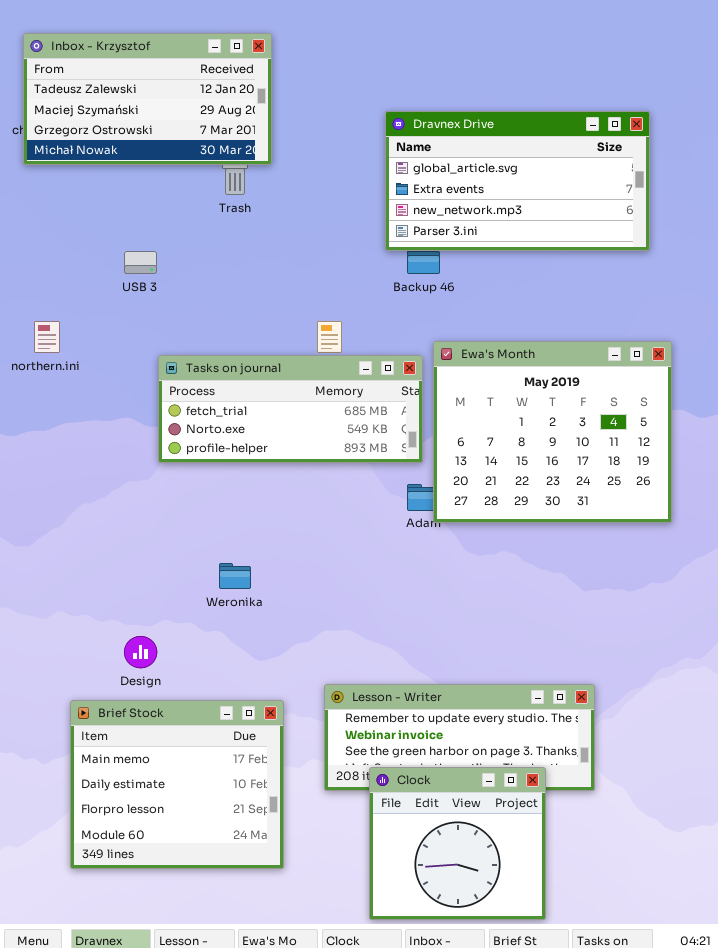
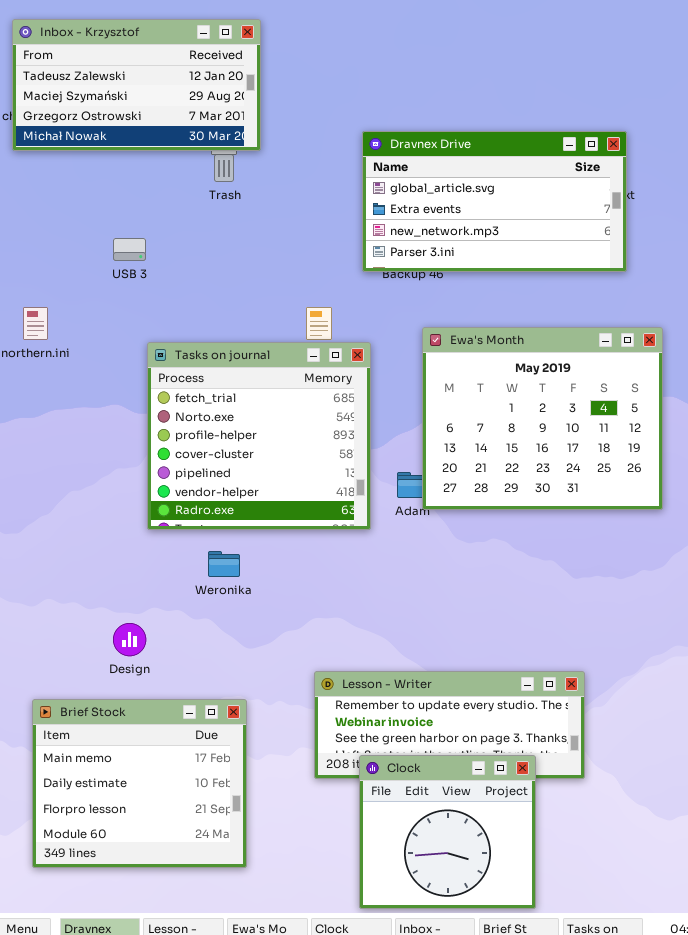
Dravnex Drive: [385,111,650,251] -> [362,131,627,272], moved
Tasks on journal: [158,355,423,463] -> [147,342,371,530], resized
Brief Stock: [70,700,284,869] -> [32,699,247,868], moved

